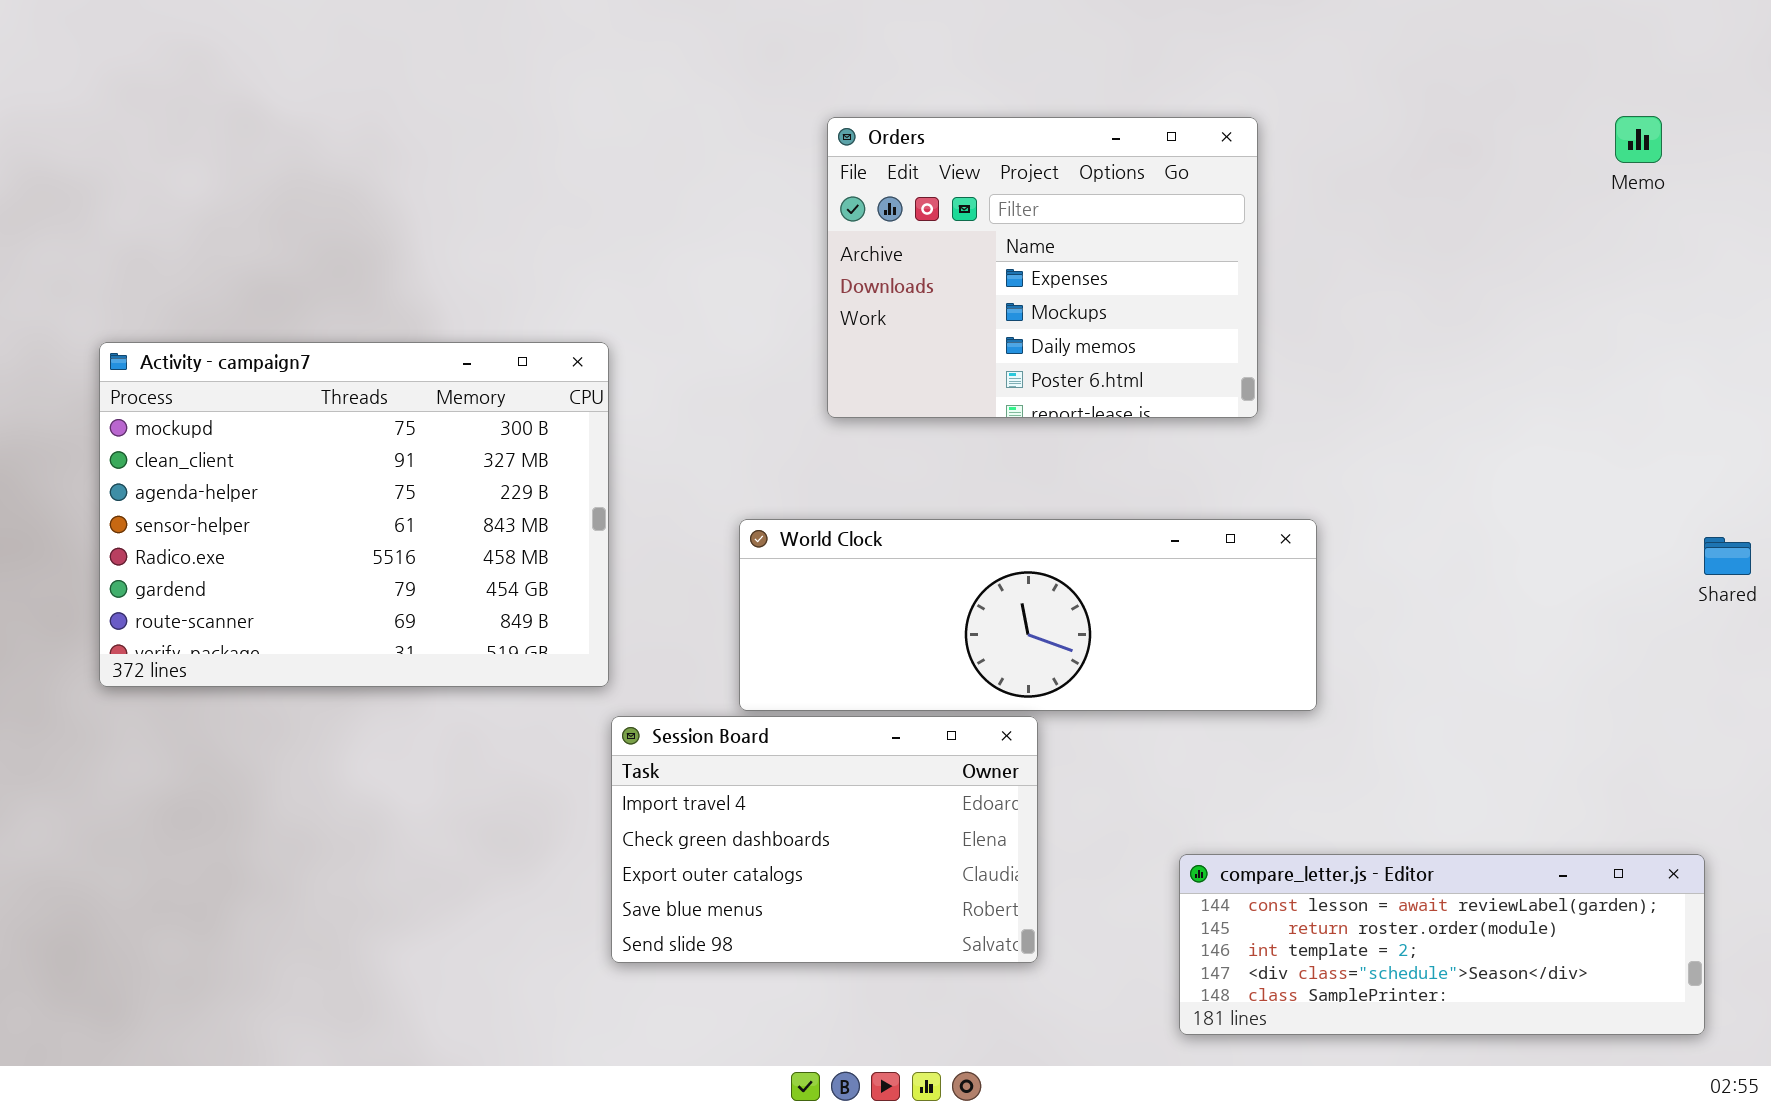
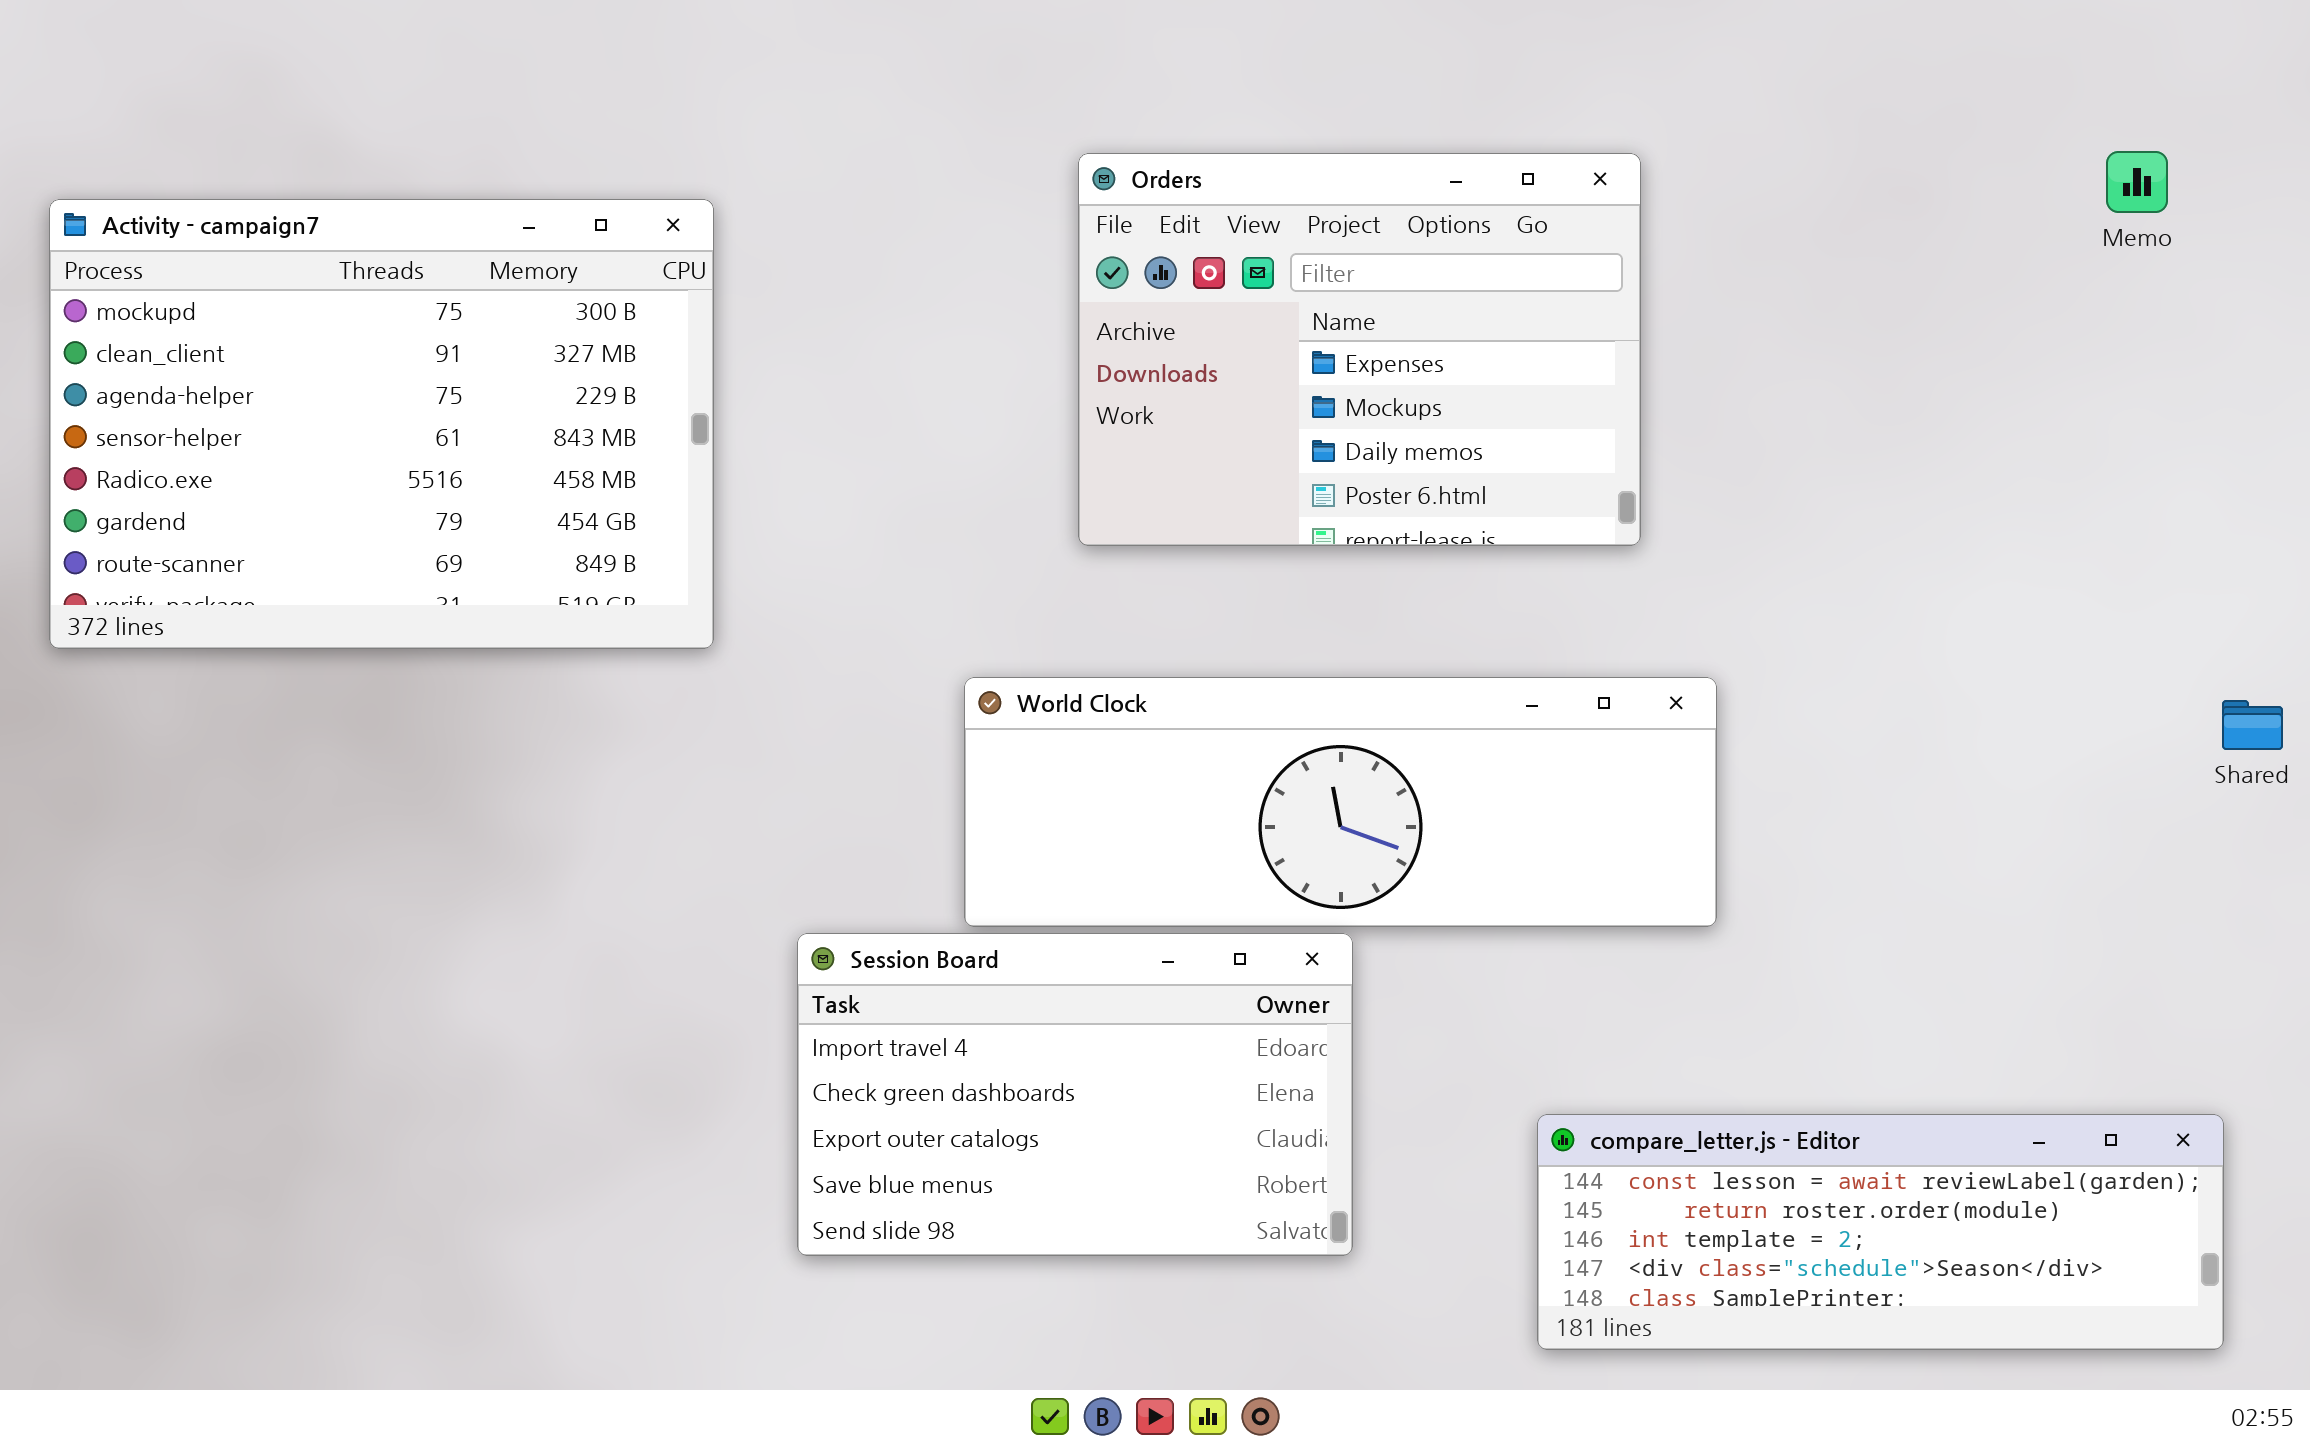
Activity - campaign7: [99,342,609,687] -> [49,199,714,649], moved

